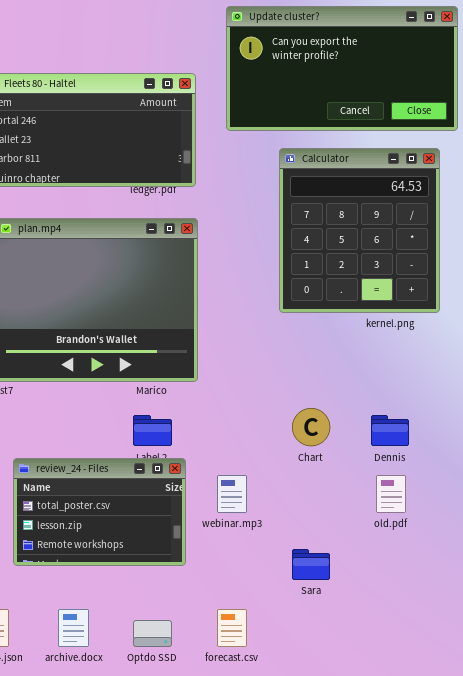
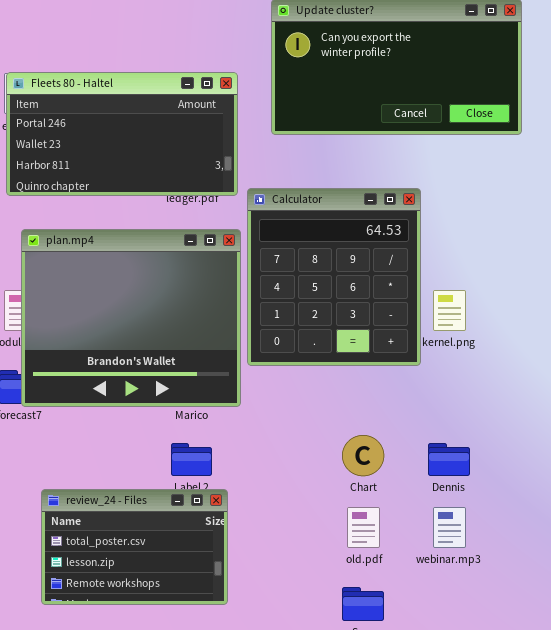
Calculator: [279,148,440,313] -> [247,188,421,366], moved
webinar.mp3: [217,475,247,513] -> [433,507,466,548], moved
old.pdf: [376,475,406,513] -> [347,507,380,548], moved

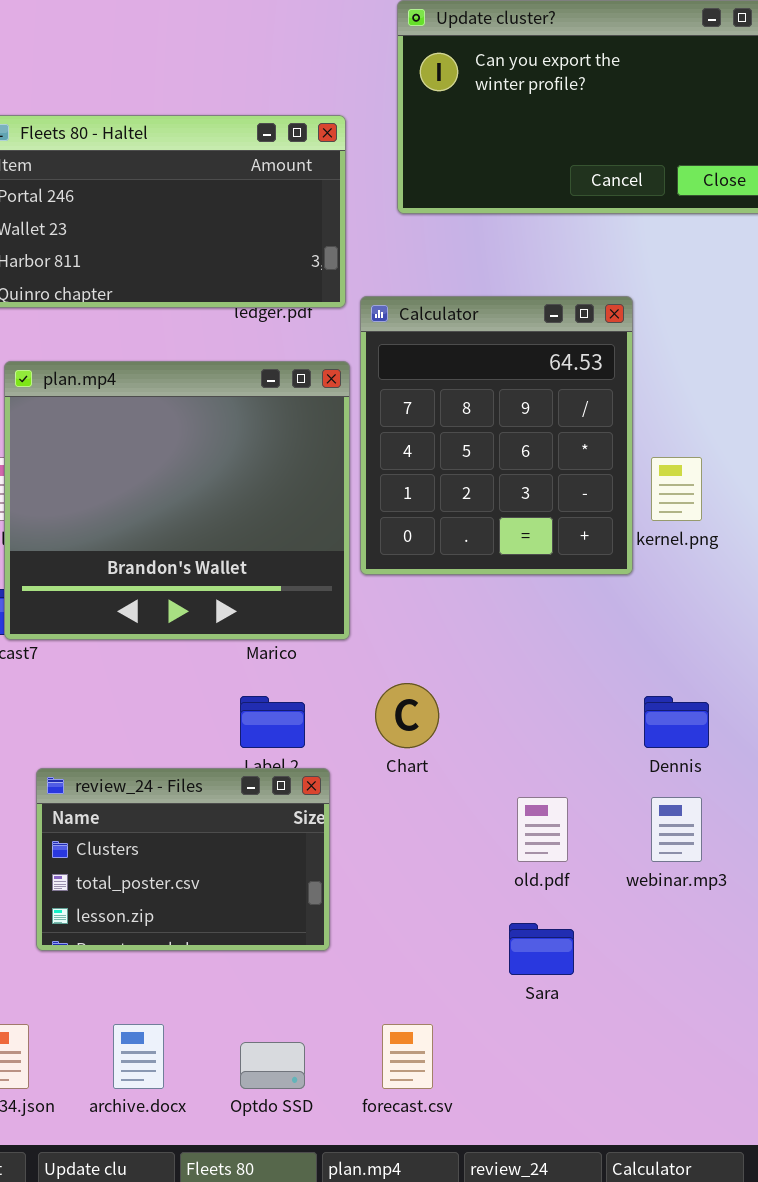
Chart: [342,435,384,476] -> [375,683,439,748], moved
review_24 - Files: [41,489,228,605] -> [36,768,330,951], scrolled up 1 row

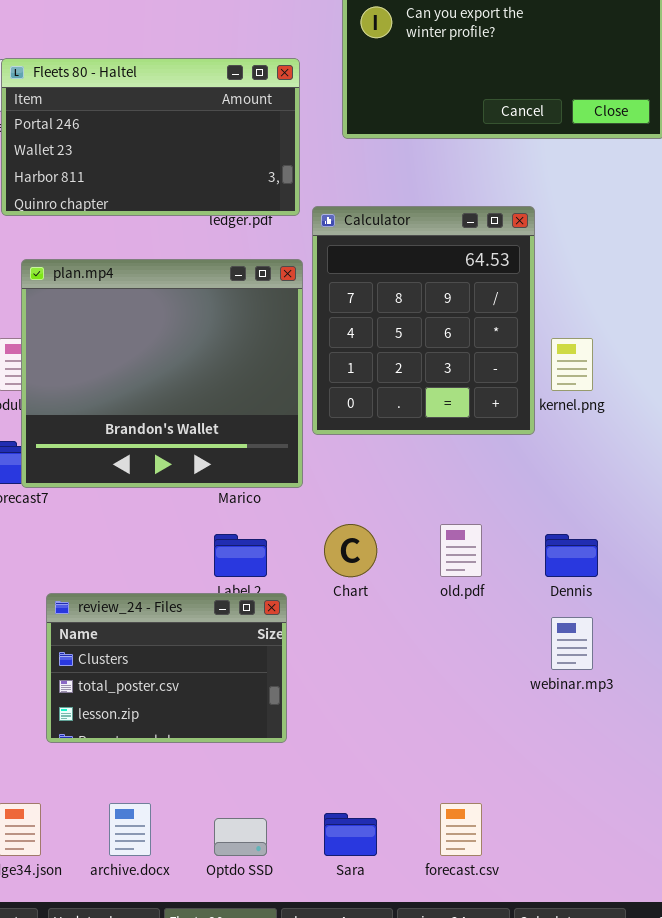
old.pdf: [517,797,568,862] -> [440,524,482,577], moved
Sara: [509,923,574,975] -> [324,813,377,856], moved
forecast.csv: [382,1024,433,1089] -> [440,803,482,856], moved

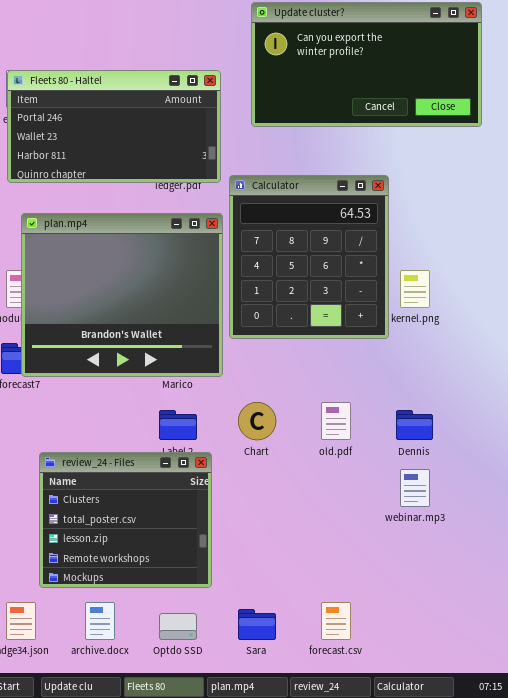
review_24 - Files: [46,593,287,743] -> [39,452,212,588], resized

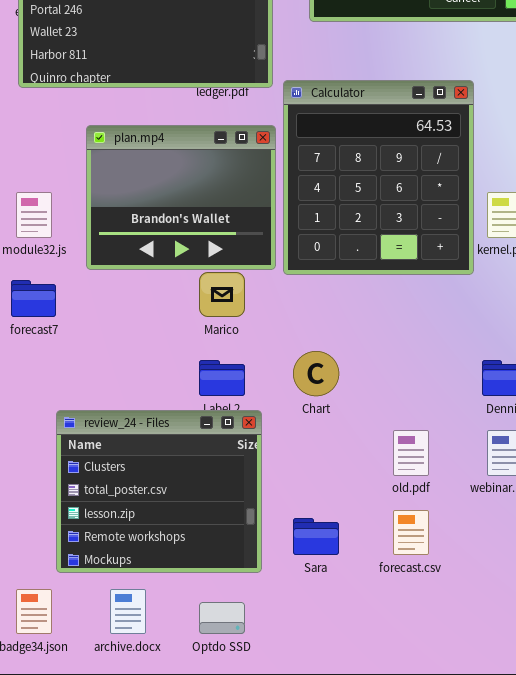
plan.mp4: [21,213,223,377] -> [86,125,276,270], resized
old.pdf: [321,402,351,440] -> [393,430,429,476], moved
forecast.csv: [321,602,351,640] -> [393,510,429,555], moved
Sara: [238,609,276,640] -> [293,518,339,555], moved

